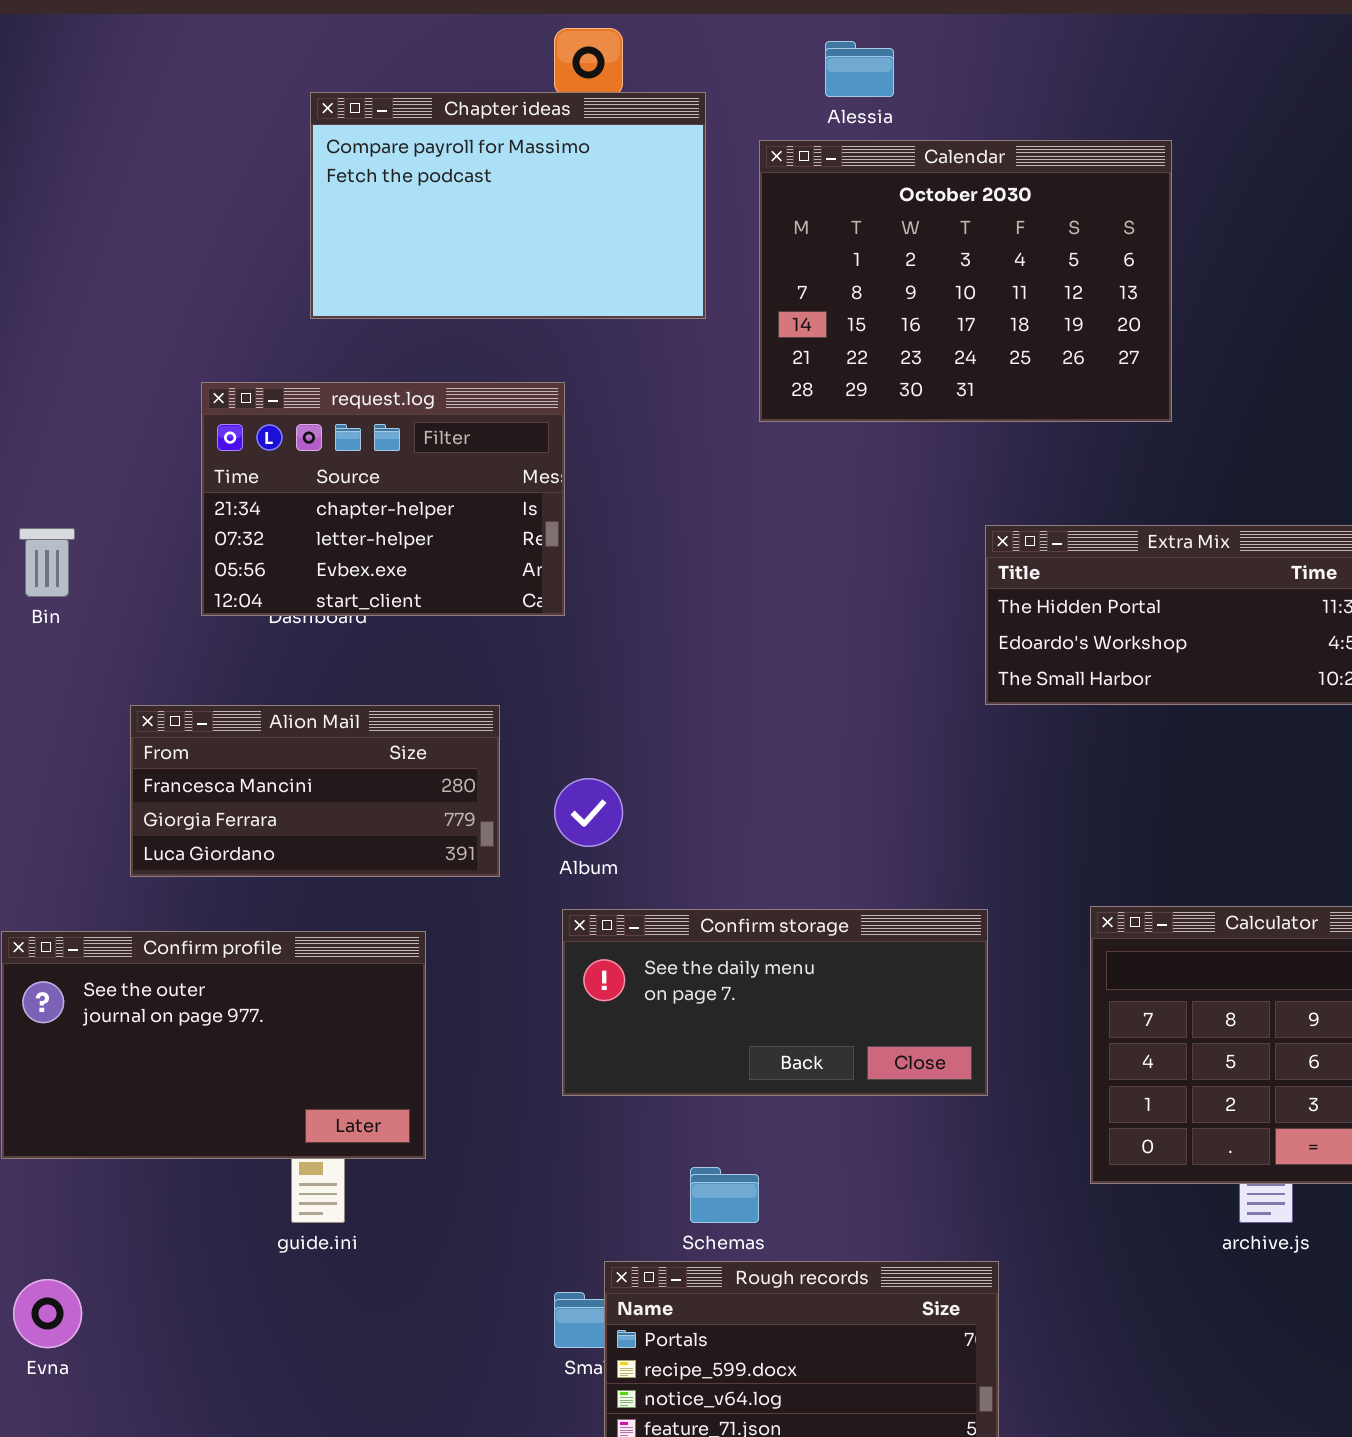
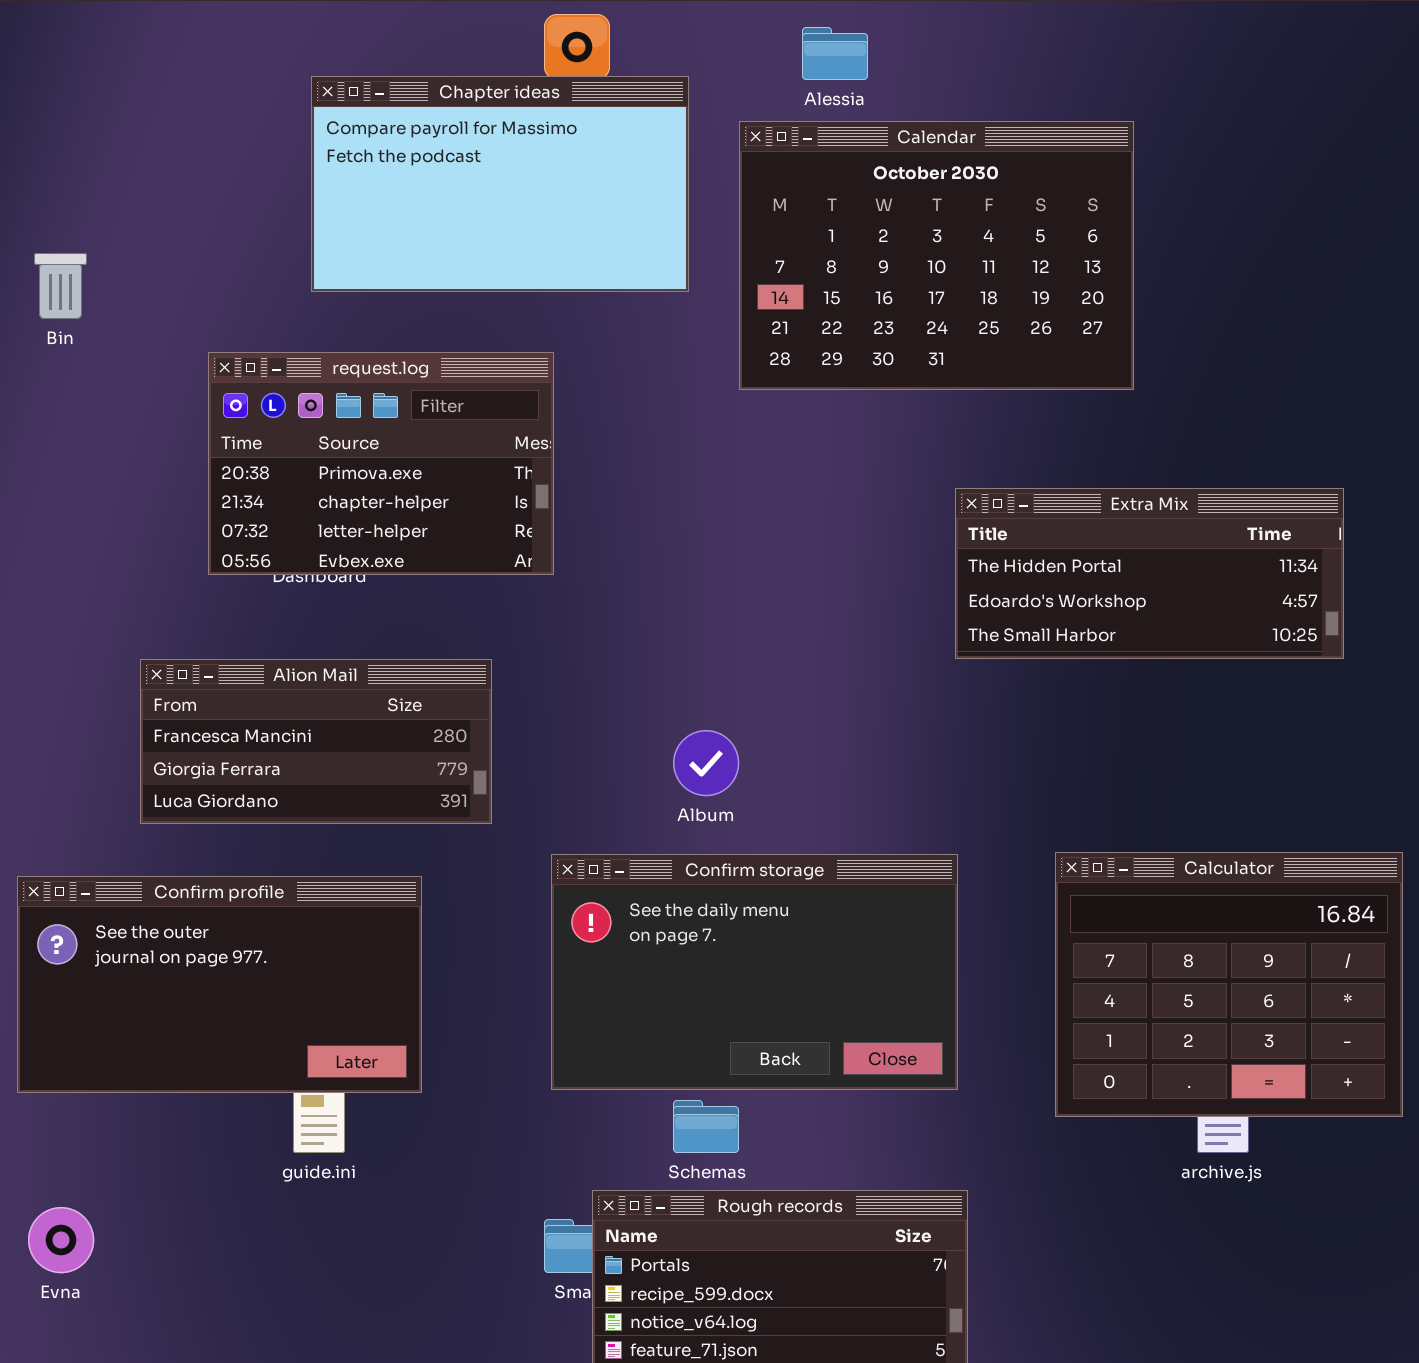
request.log: [201,382,565,616] -> [208,352,554,575], scrolled up 1 row
Bin: [19,528,75,597] -> [34,253,87,319], moved
Album: [554,778,623,847] -> [673,730,739,796], moved
Confirm storage: [562,909,988,1096] -> [551,854,958,1090], resized

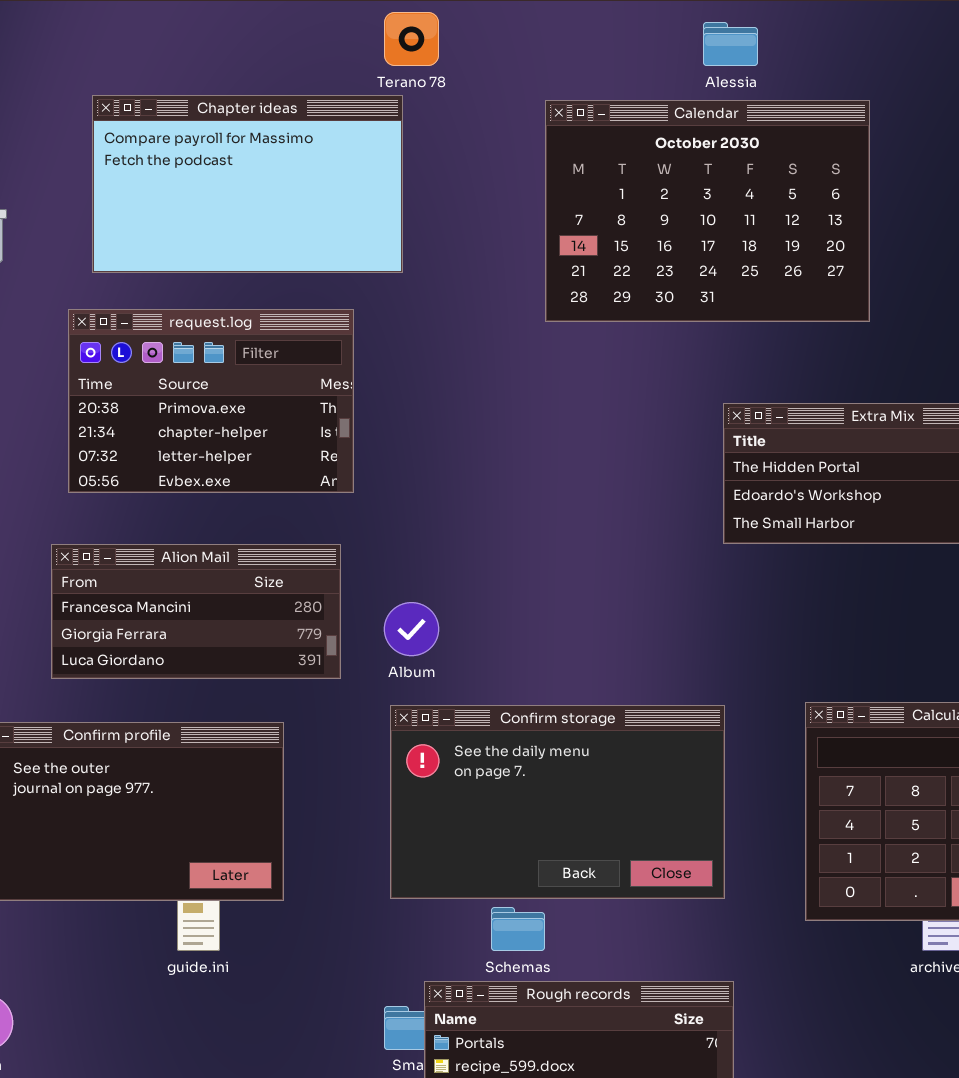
Alessia: [802,27,868,80] -> [703,22,758,66], moved
Chapter ideas: [311,76,689,292] -> [92,95,403,273], moved
request.log: [208,352,554,575] -> [68,309,354,493], moved
Album: [673,730,739,796] -> [384,602,439,656], moved

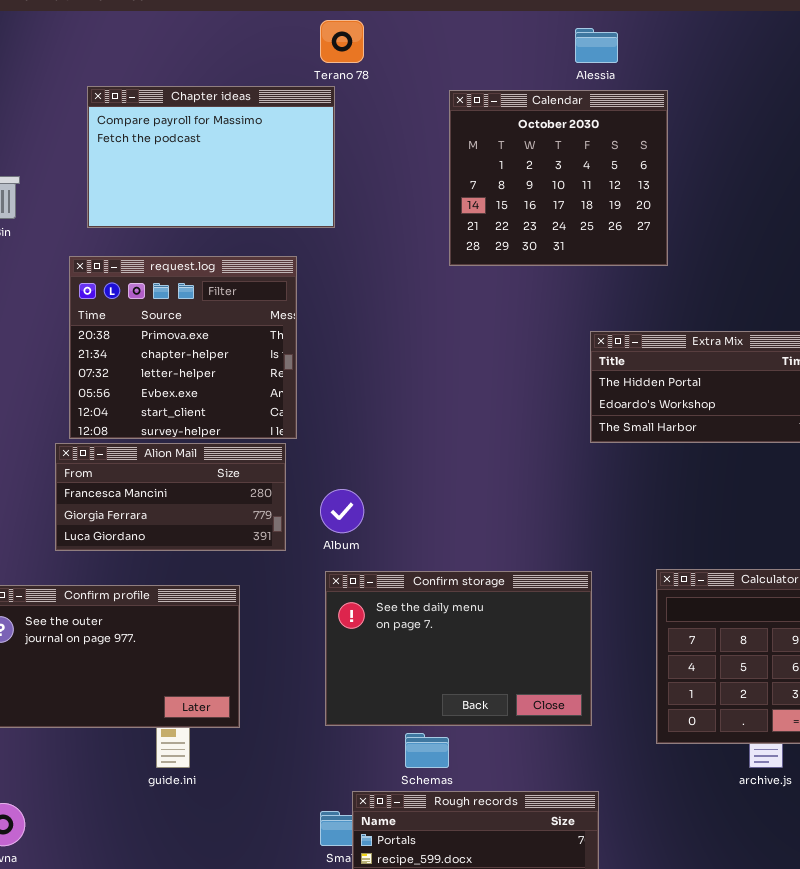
Calendar: [545,100,870,322] -> [449,90,668,266], resized
request.log: [68,309,354,493] -> [69,256,297,439], resized

